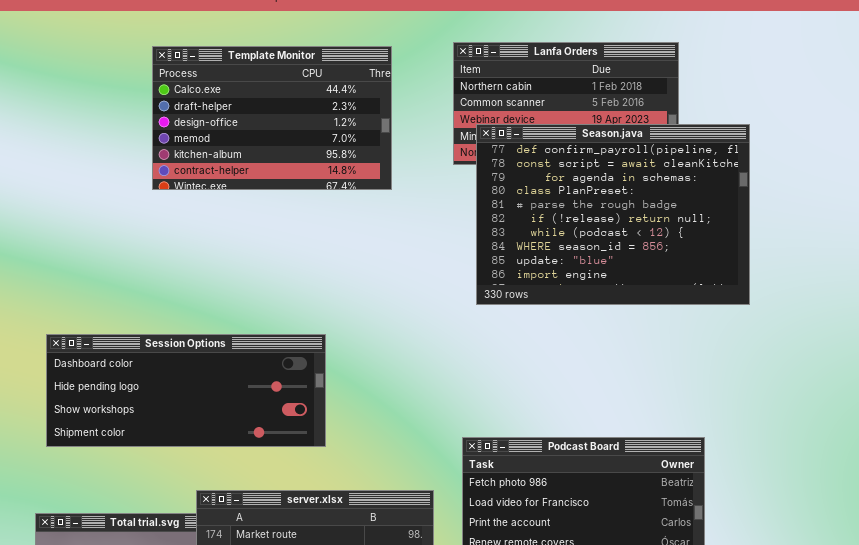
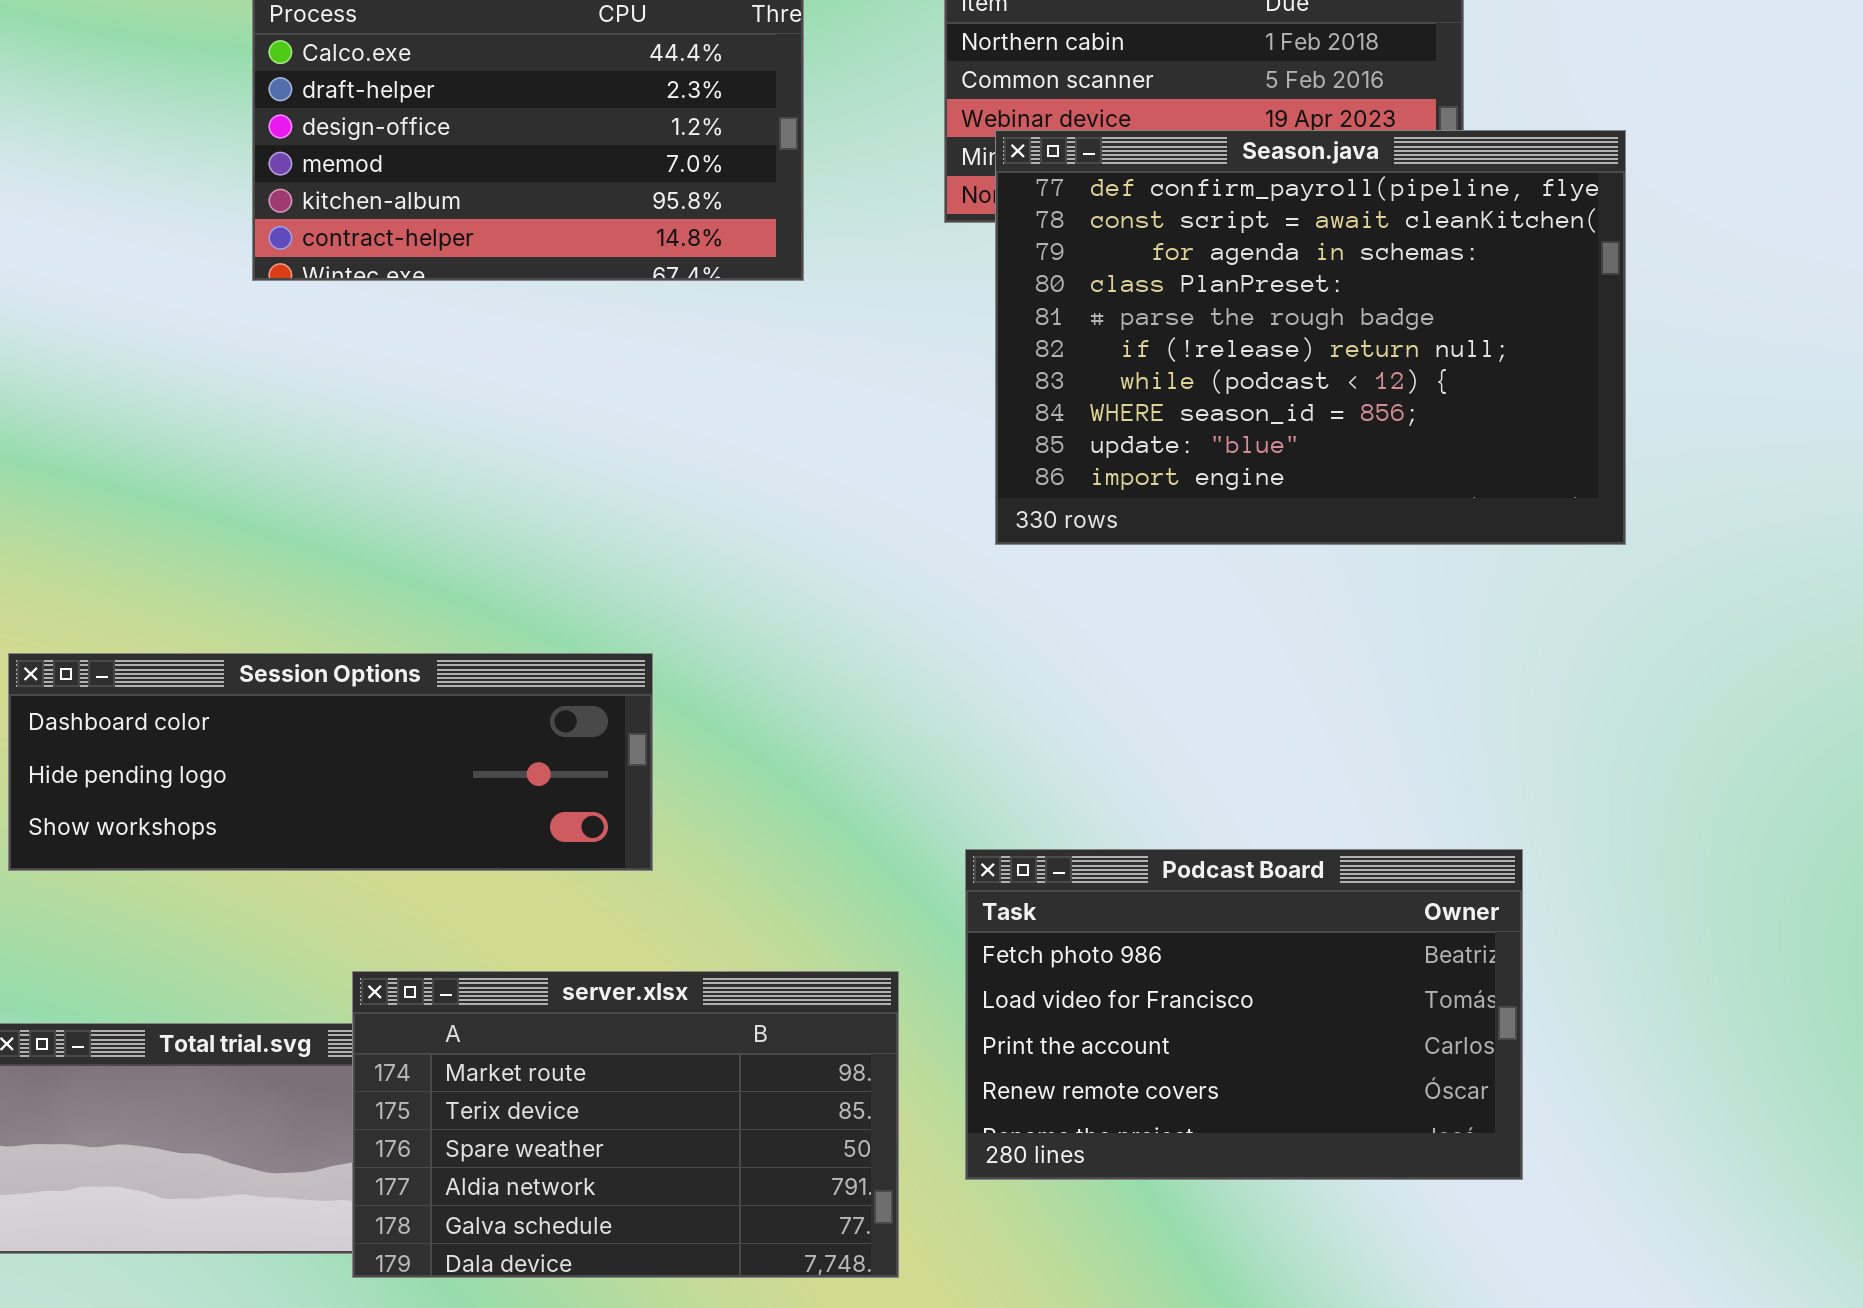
Session Options: [46,334,326,447] -> [8,653,653,871], resized

